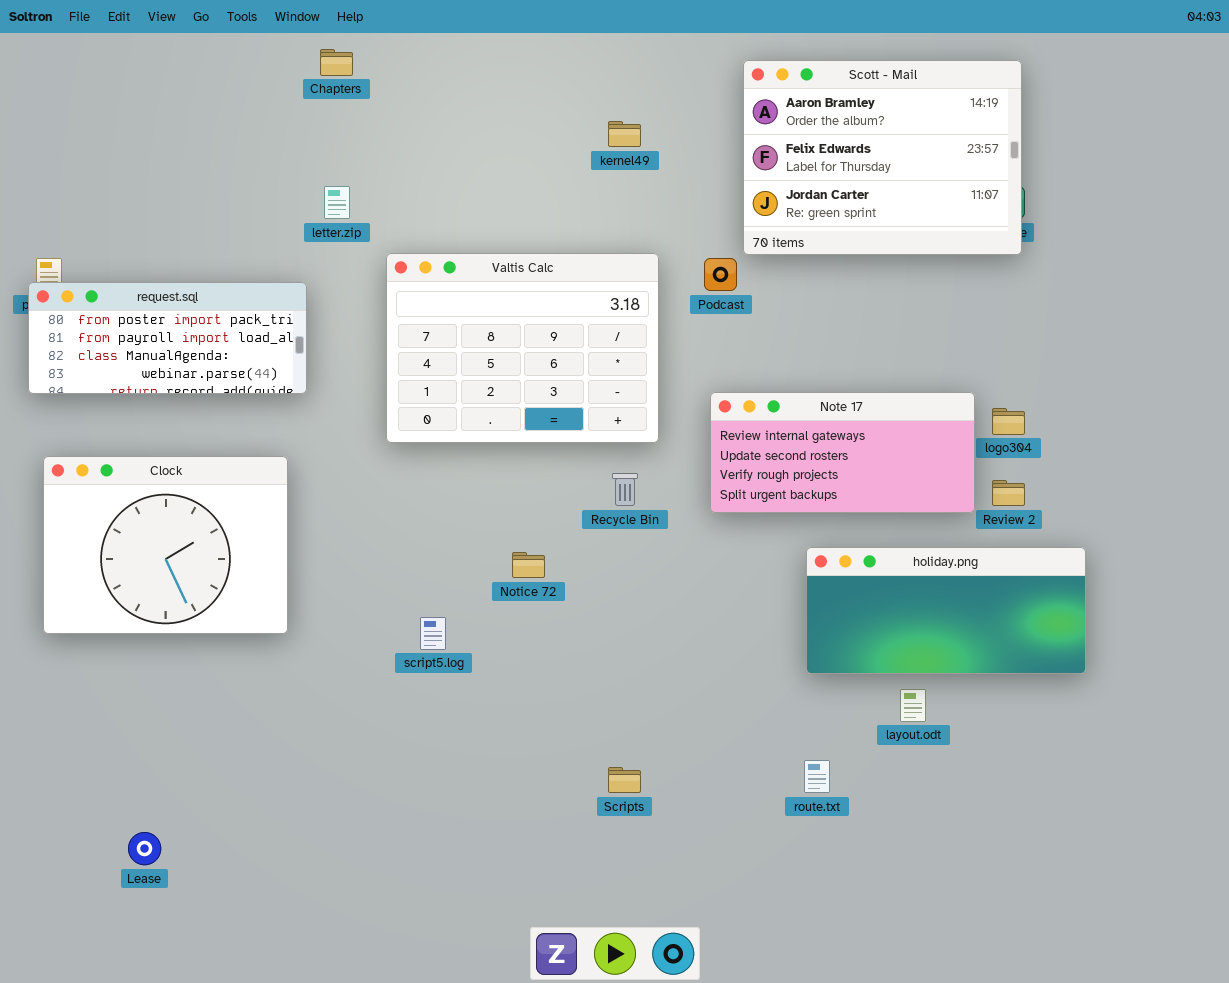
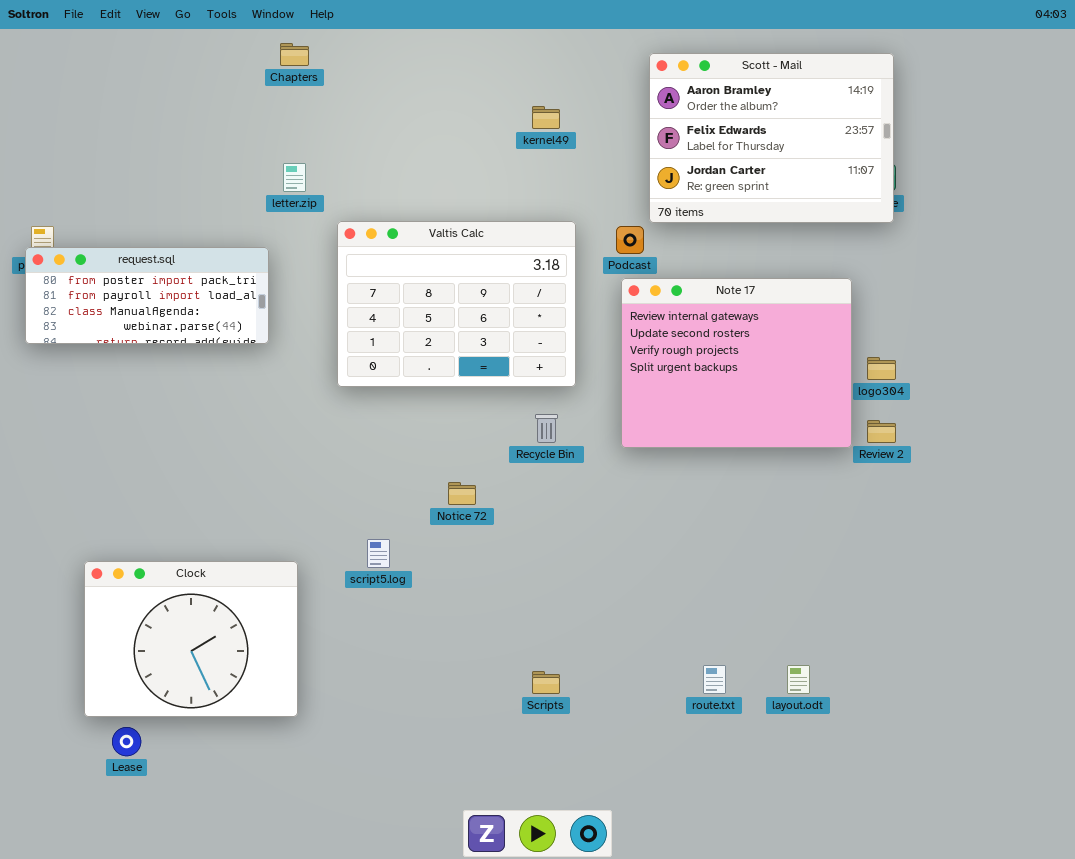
Note 17: [710,392,975,513] -> [621,278,852,448], resized
Clock: [43,456,288,634] -> [84,561,298,717], moved
holiday.png: [806,547,1086,674] -> none, closed
layout.odt: [900,689,926,722] -> [787,665,810,694], moved

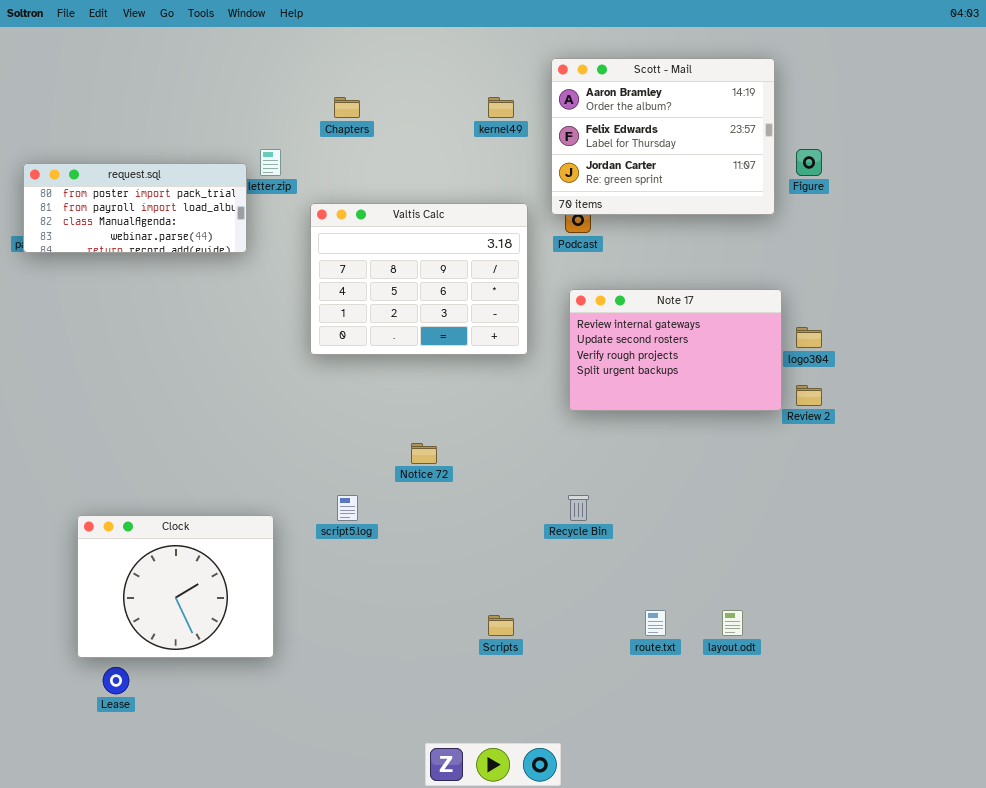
Chapters: [280,43,309,66] -> [334,97,360,118], moved
Scott - Mail: [649,53,894,223] -> [551,58,775,215], moved
request.sql: [25,247,269,344] -> [23,163,247,253], moved
Note 17: [621,278,852,448] -> [569,289,782,411], resized
Recycle Bin: [535,414,558,443] -> [568,495,589,521], moved

